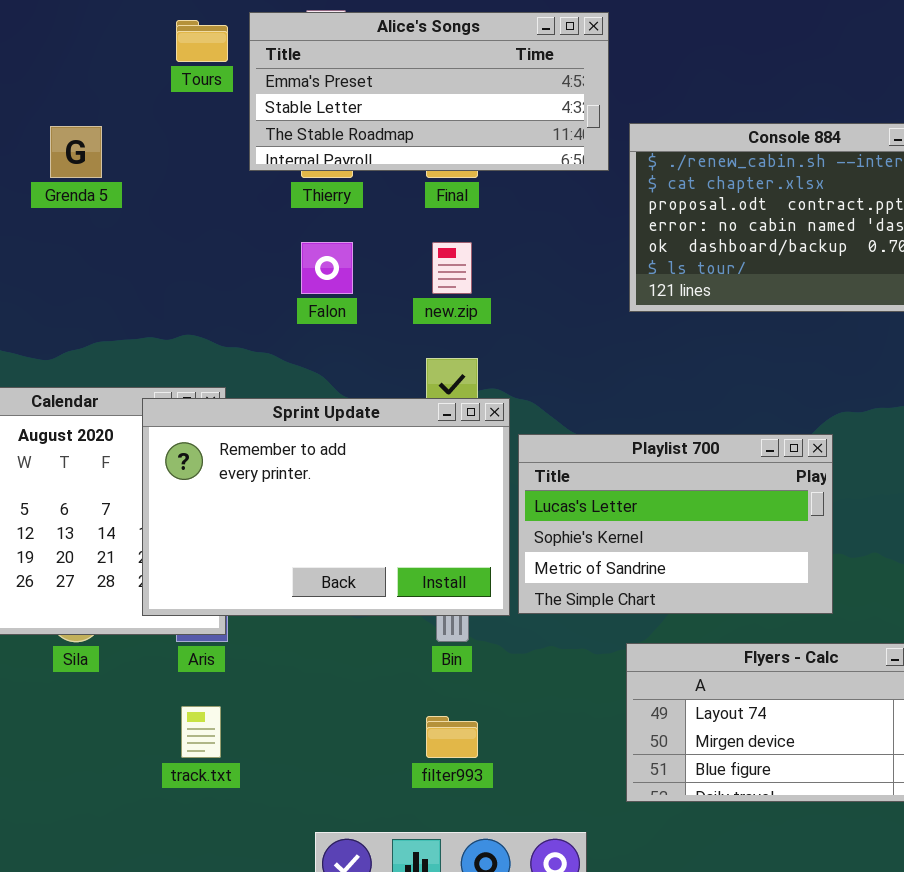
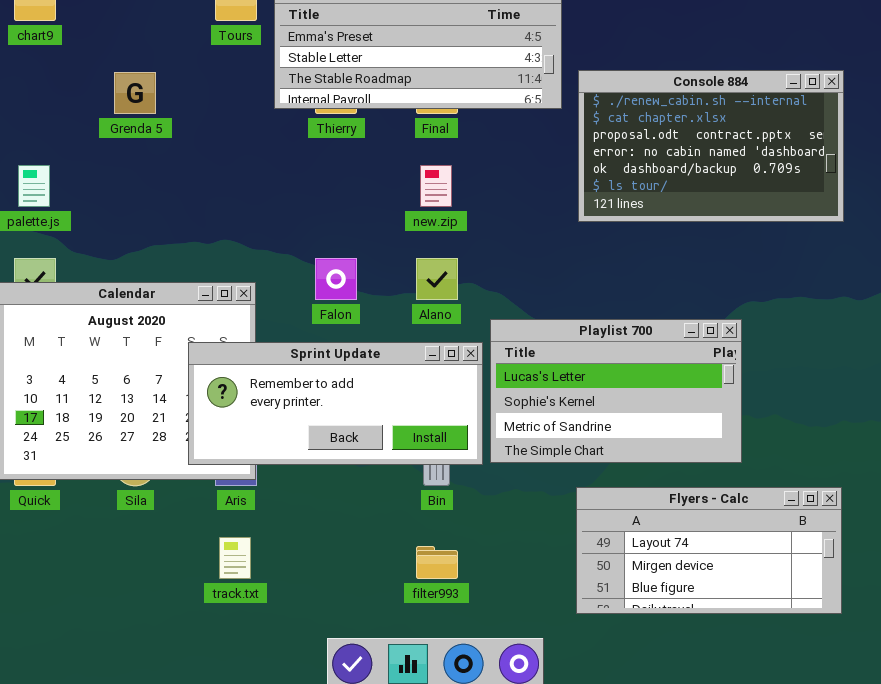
Falon: [301,242,353,294] -> [315,258,357,300], moved
Sprint Update: [142,398,510,616] -> [188,342,483,465], resized

